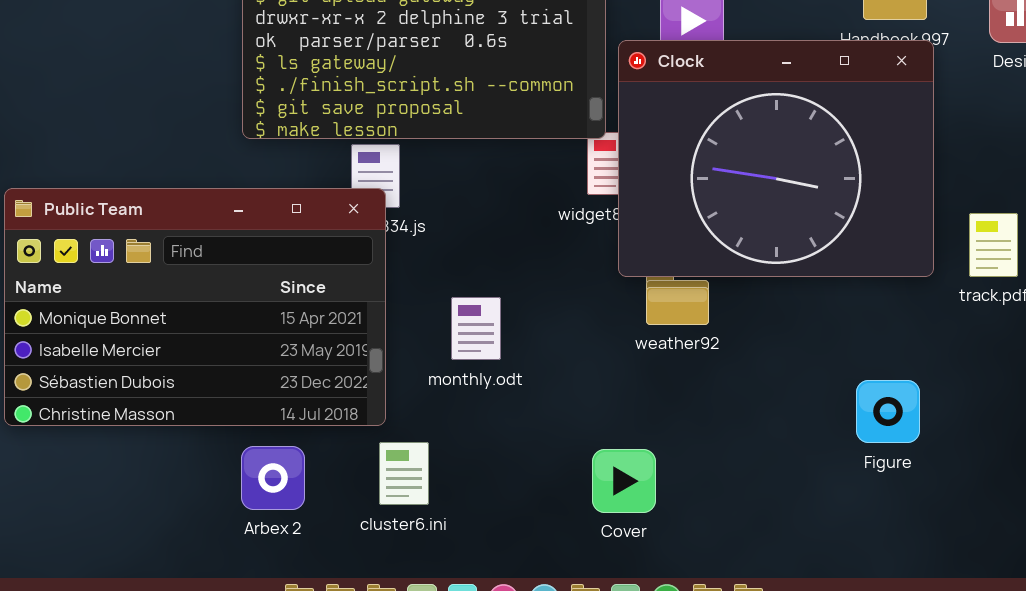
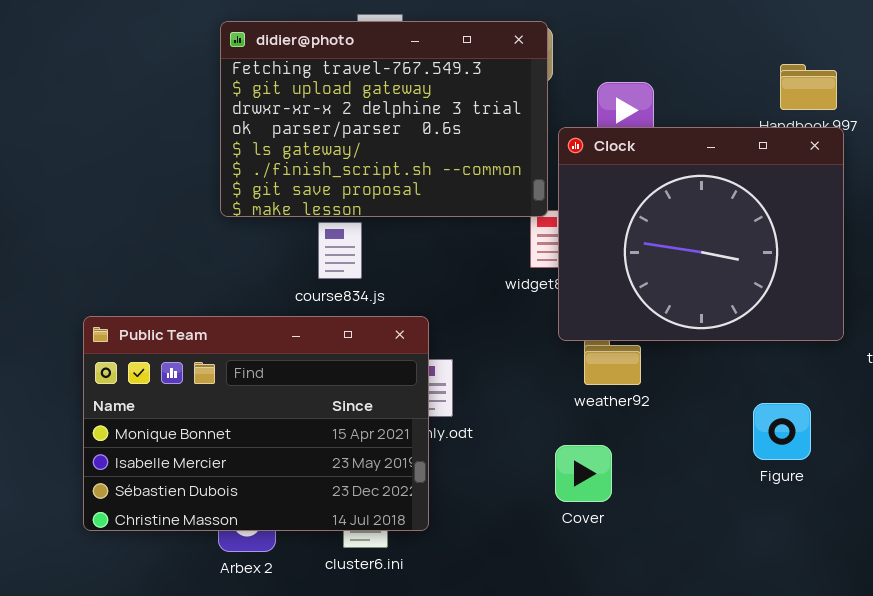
Public Team: [4,188,386,426] -> [83,316,429,531], moved
Figure: [856,380,920,443] -> [753,403,811,460], moved
Cover: [592,449,656,513] -> [555,445,612,502], moved

